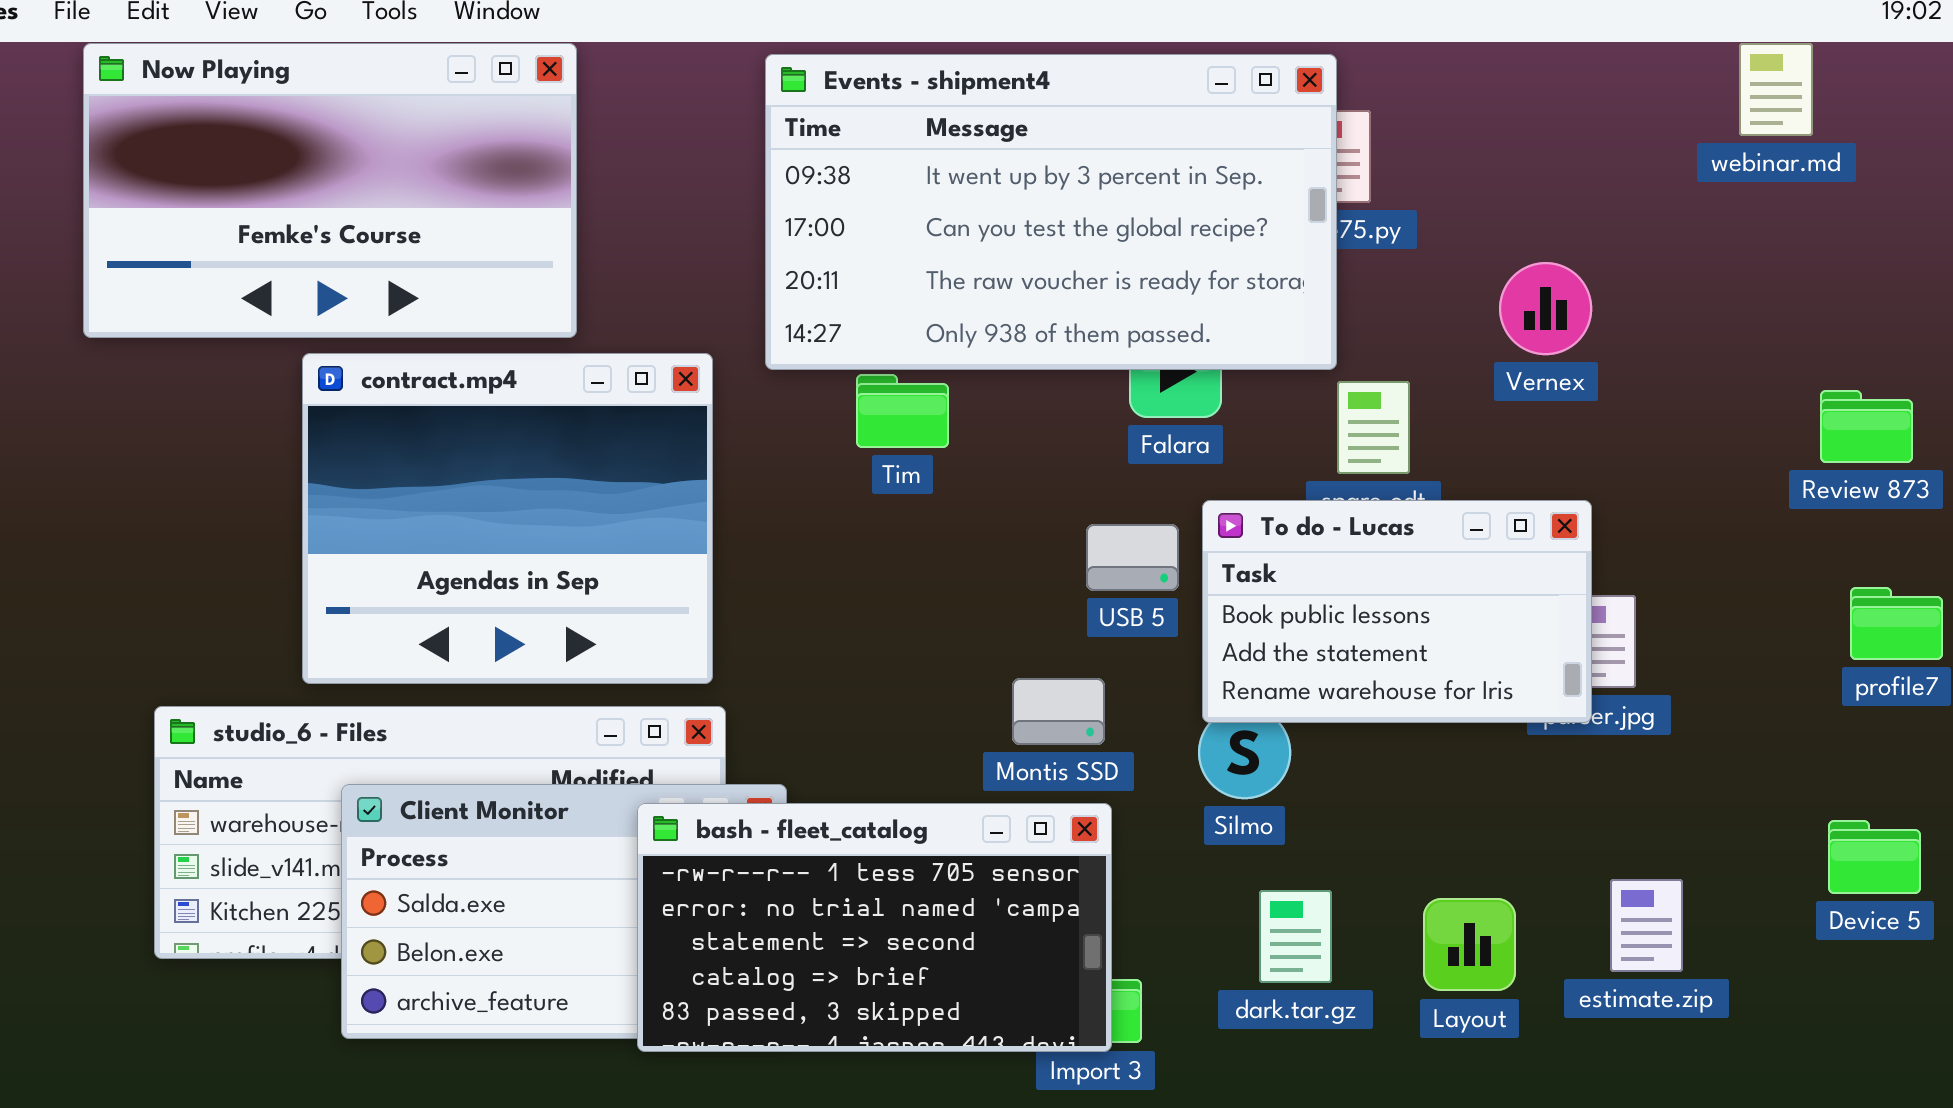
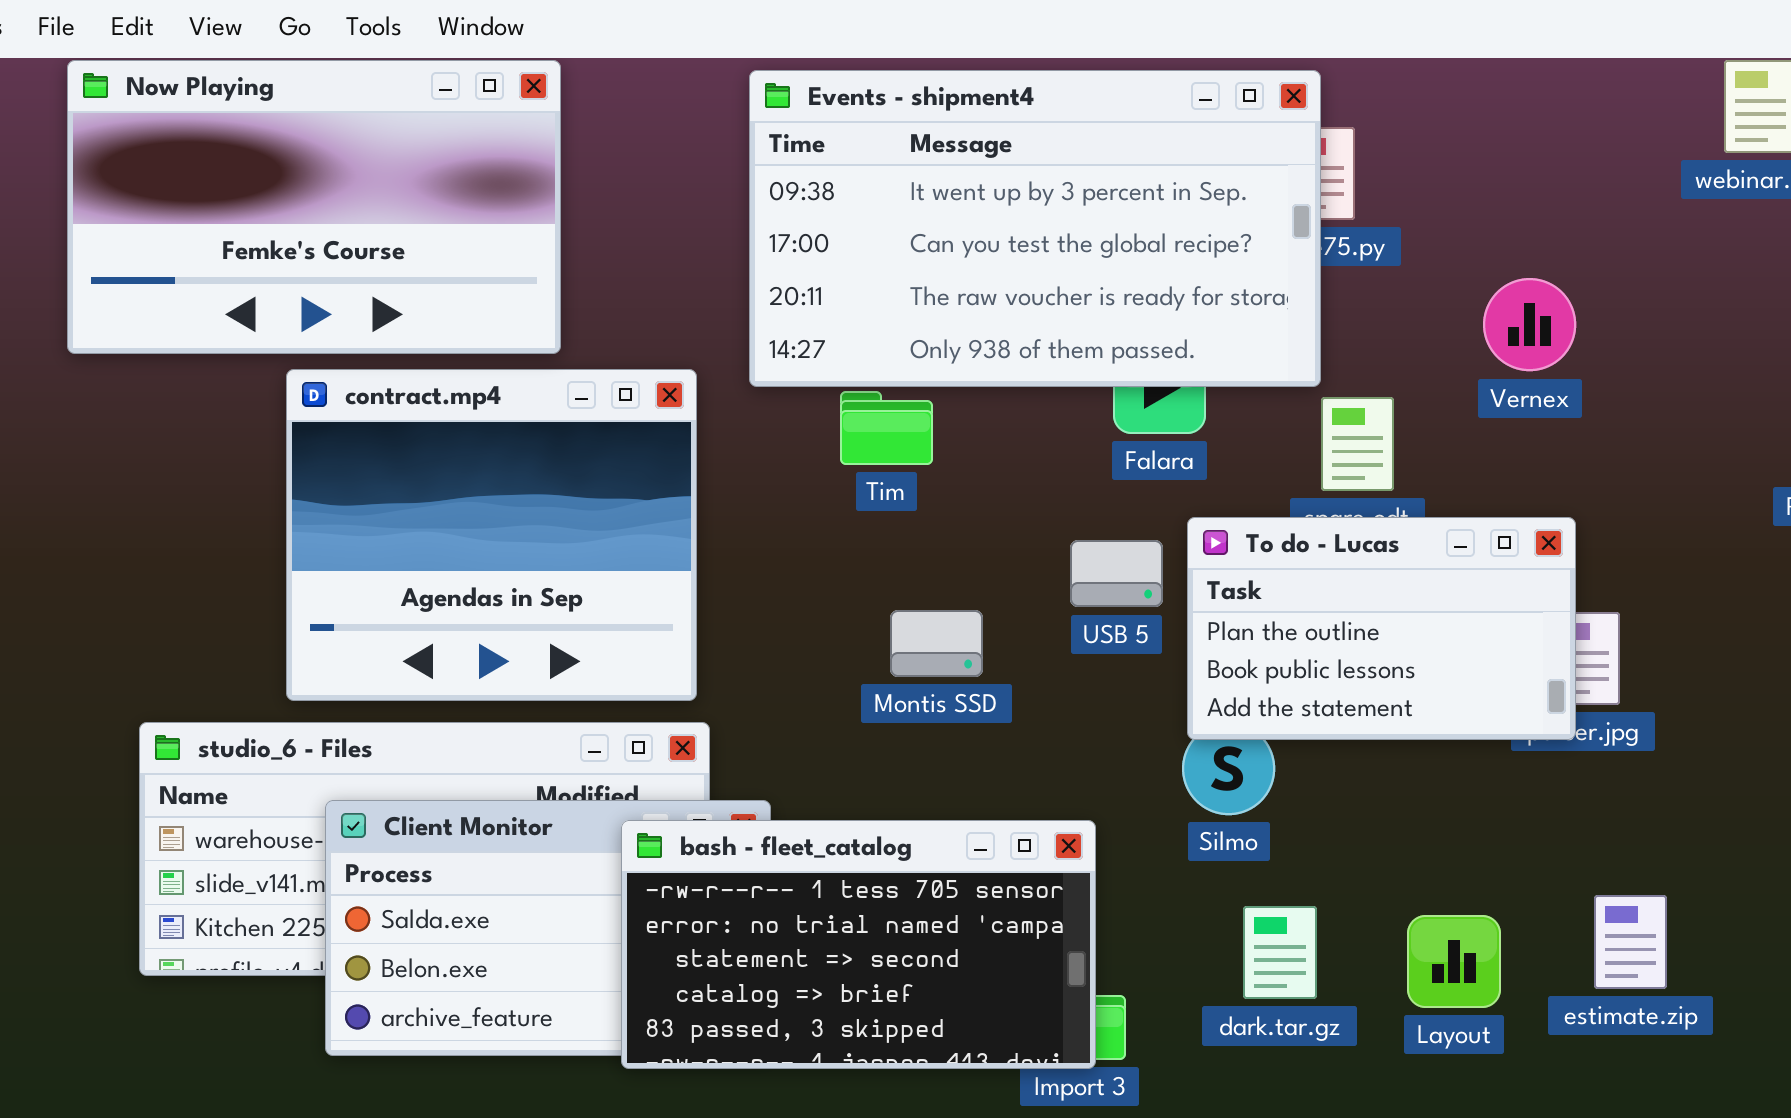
To do - Lucas: [1202,500,1592,723] -> [1187,517,1576,740], scrolled up 1 row
Montis SSD: [1012,678,1105,745] -> [890,610,983,677], moved

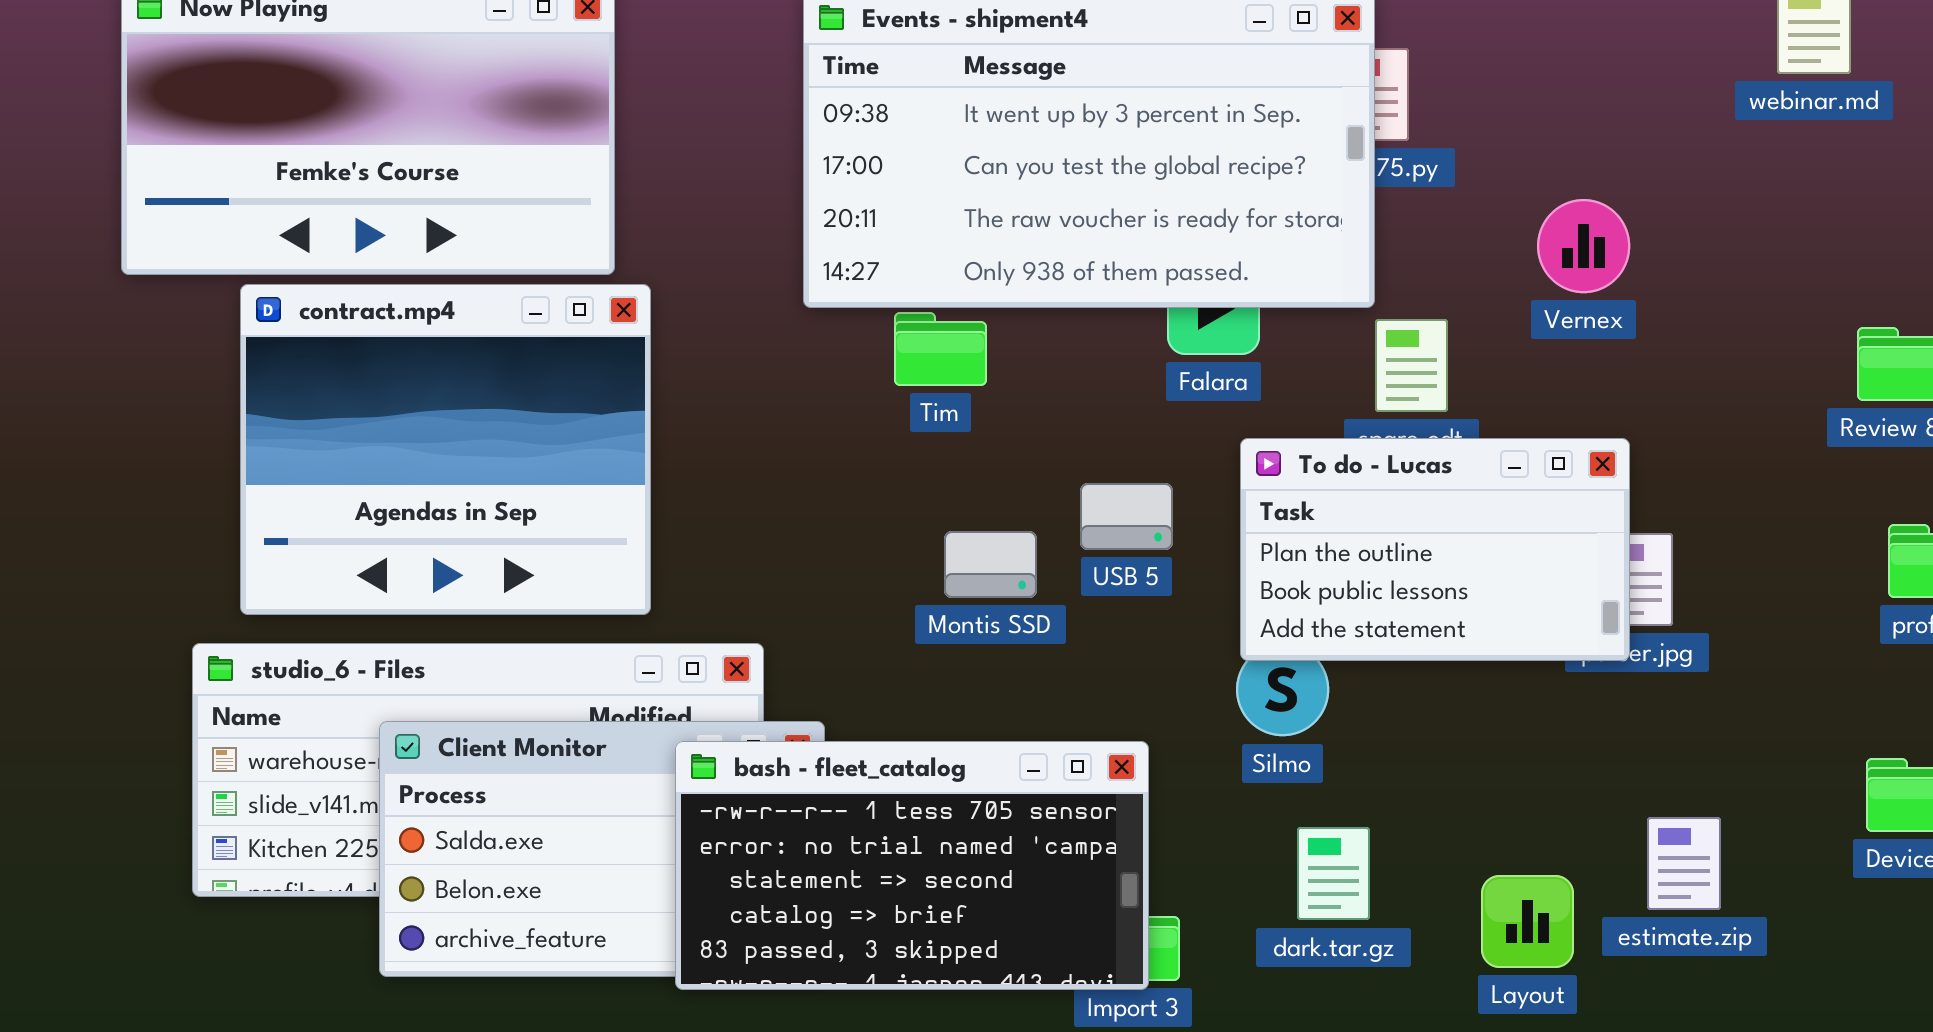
contract.mp4: [286,369,697,701] -> [240,284,651,615], moved
USB 5: [1070,540,1163,607] -> [1080,483,1173,550], moved
Layout: [1407,915,1501,1008] -> [1481,875,1574,968], moved

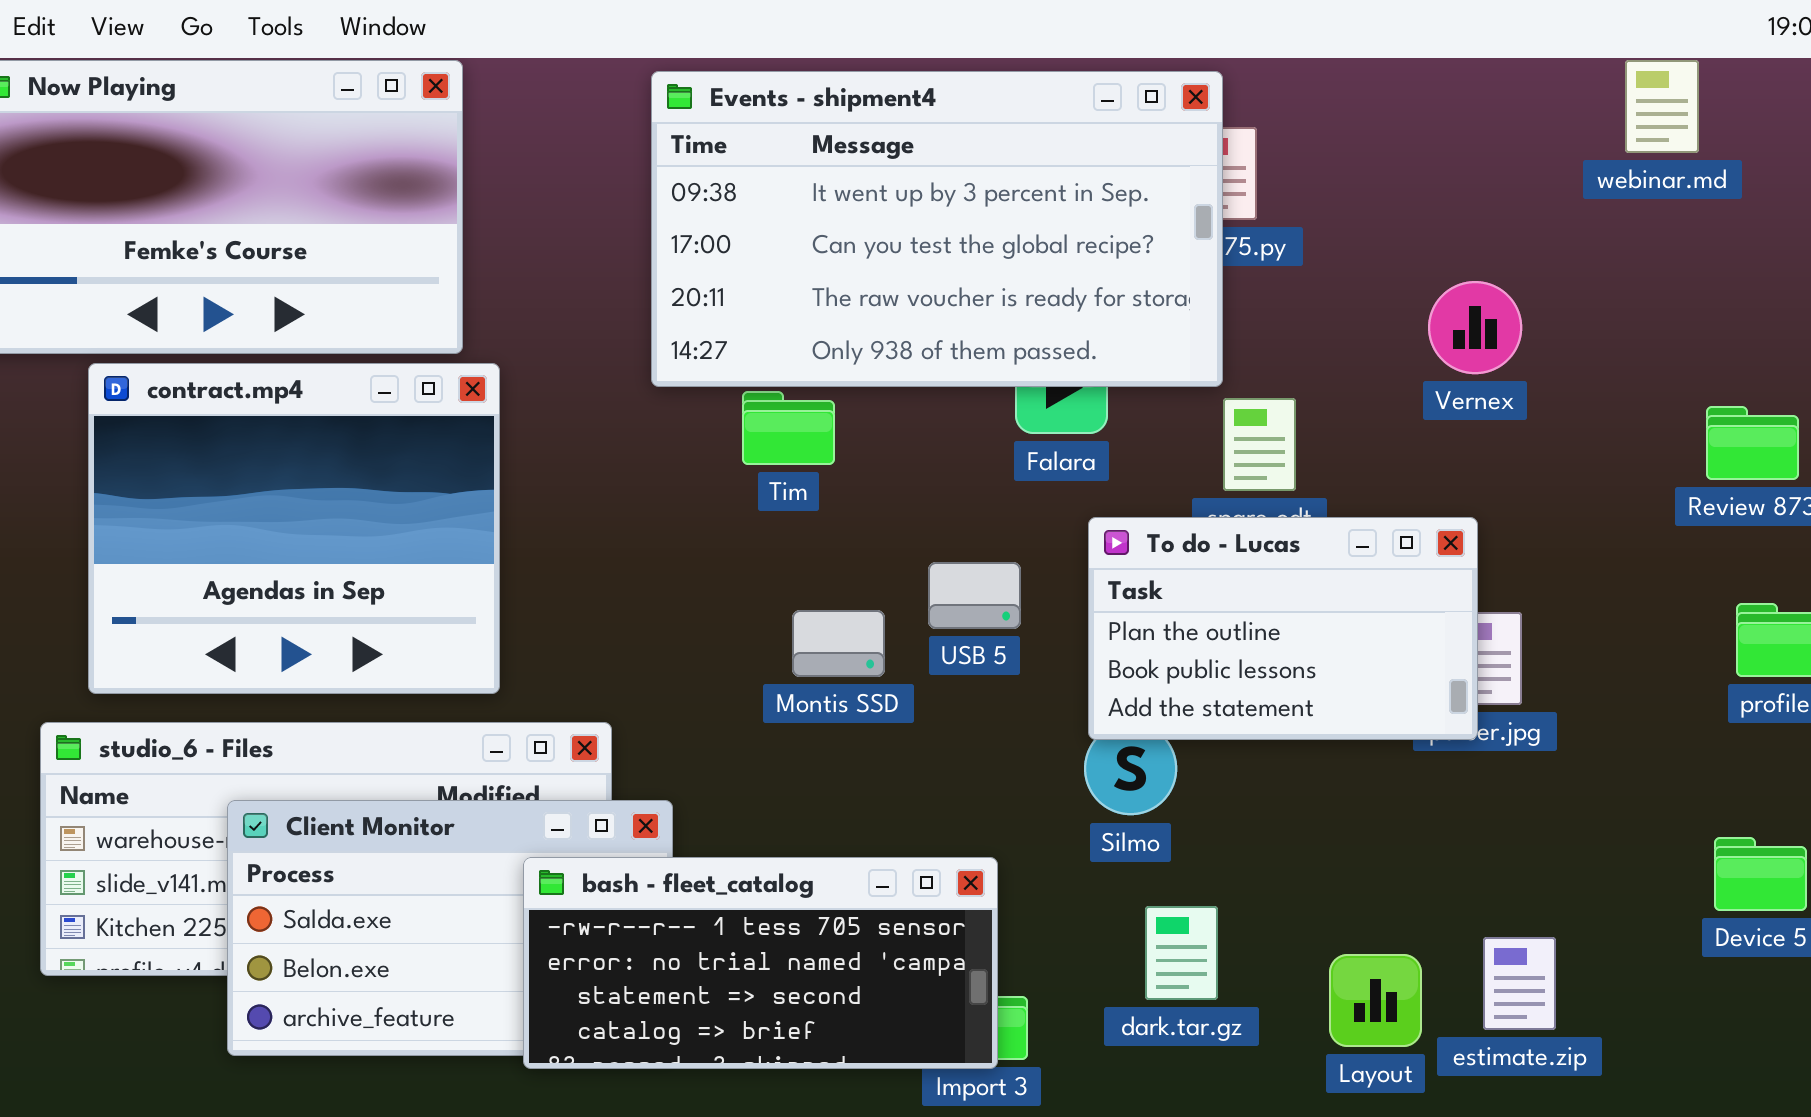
Vernex: [1537,199,1630,293] -> [1428,281,1522,374], moved
bash - fleet_catalog: [675,741,1149,990] -> [523,857,998,1069], resized
estimate.zip: [1647,817,1721,910] -> [1483,937,1556,1030], moved

